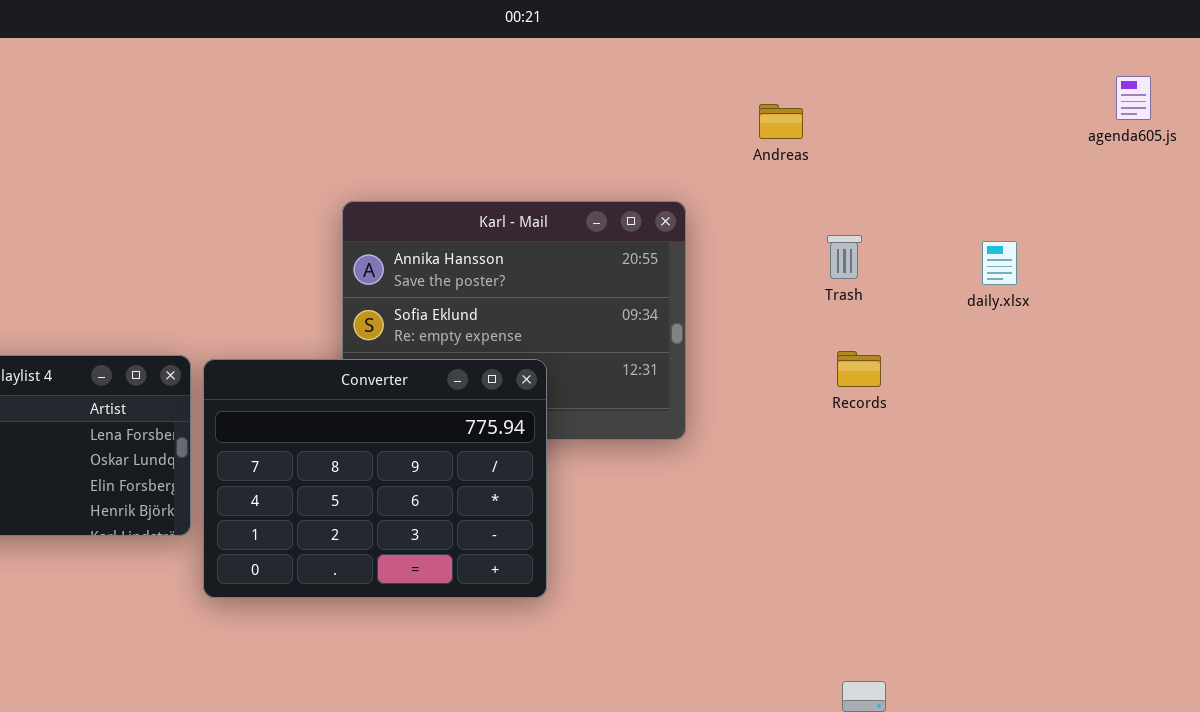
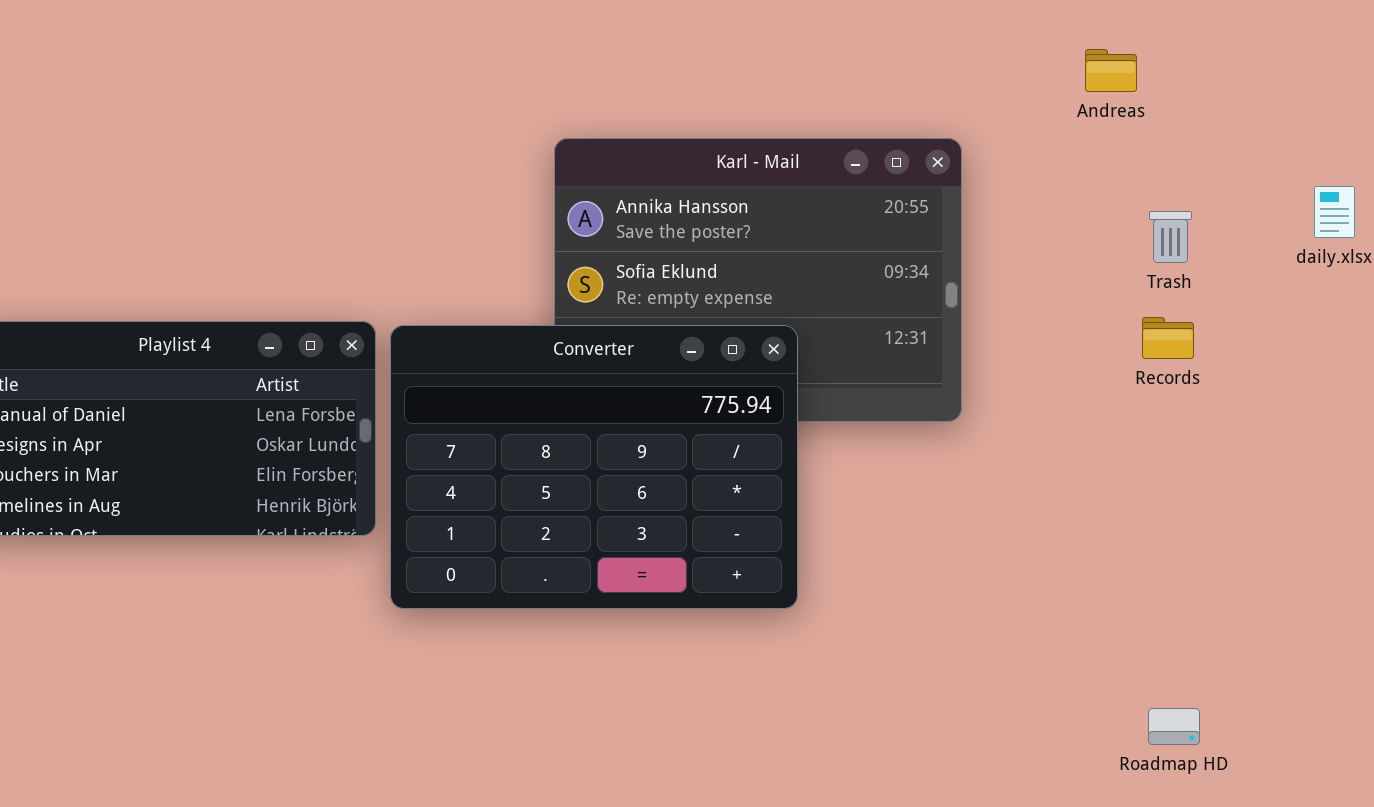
Andreas: [759,104,803,139] -> [1085,49,1137,92], moved
Trash: [827,235,862,279] -> [1149,211,1192,263], moved

